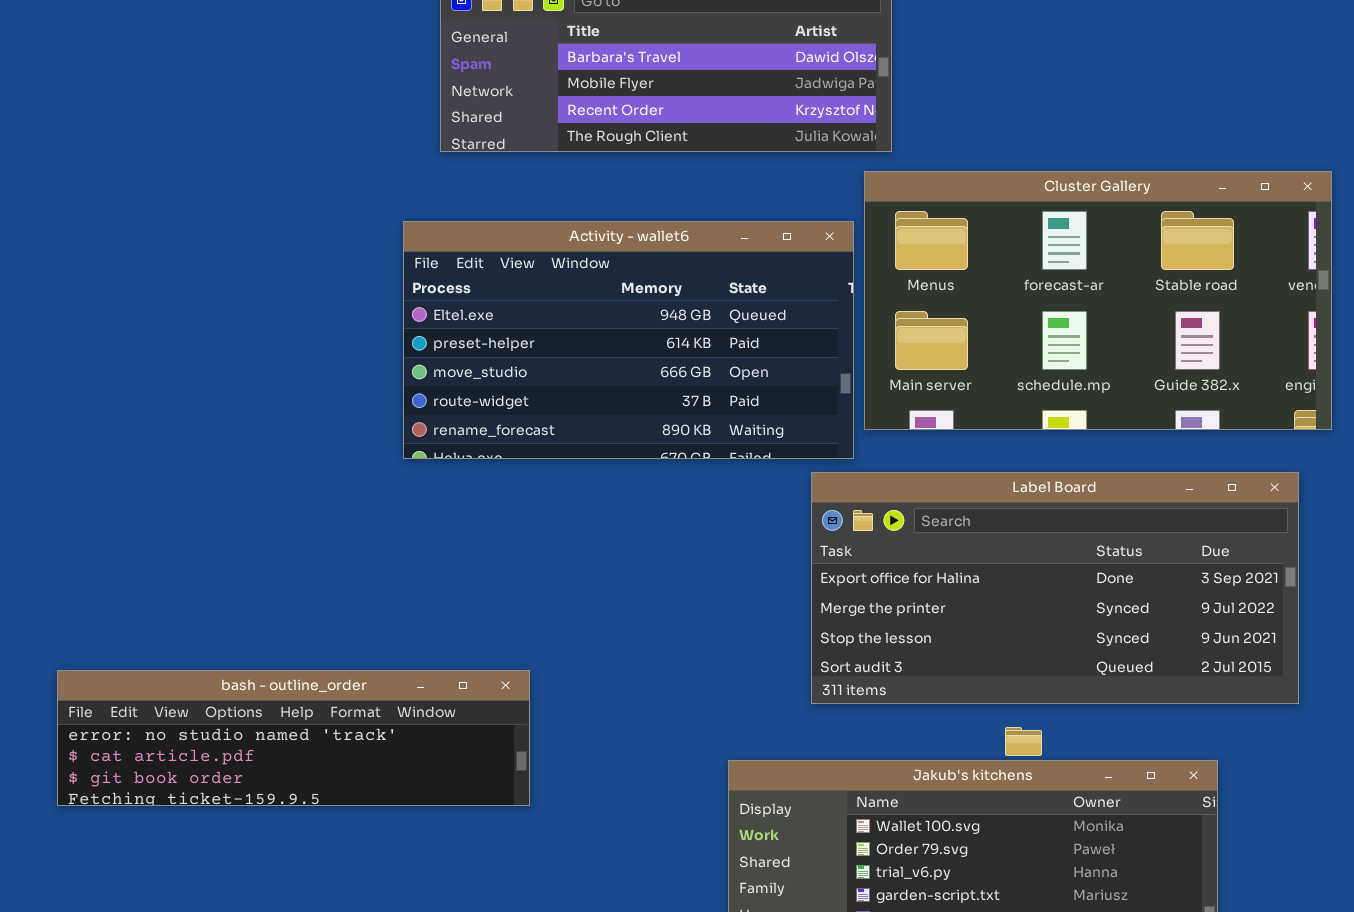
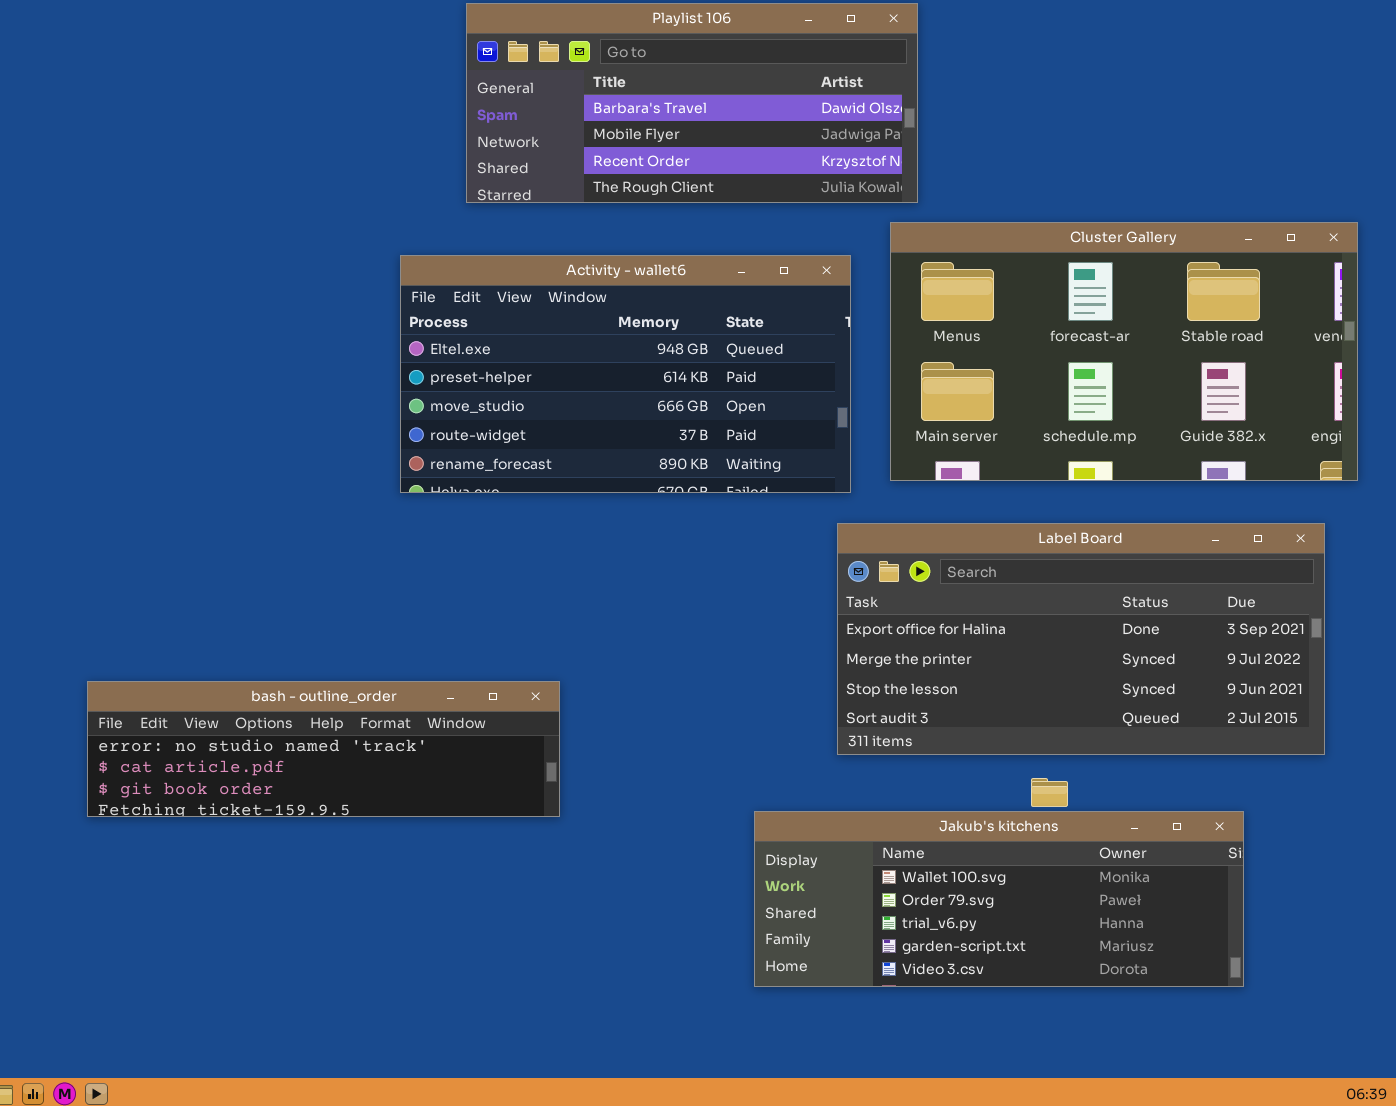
Activity - wallet6: [403,221,854,459] -> [400,255,851,493], moved
bash - outline_order: [57,670,530,806] -> [87,681,560,817], moved

